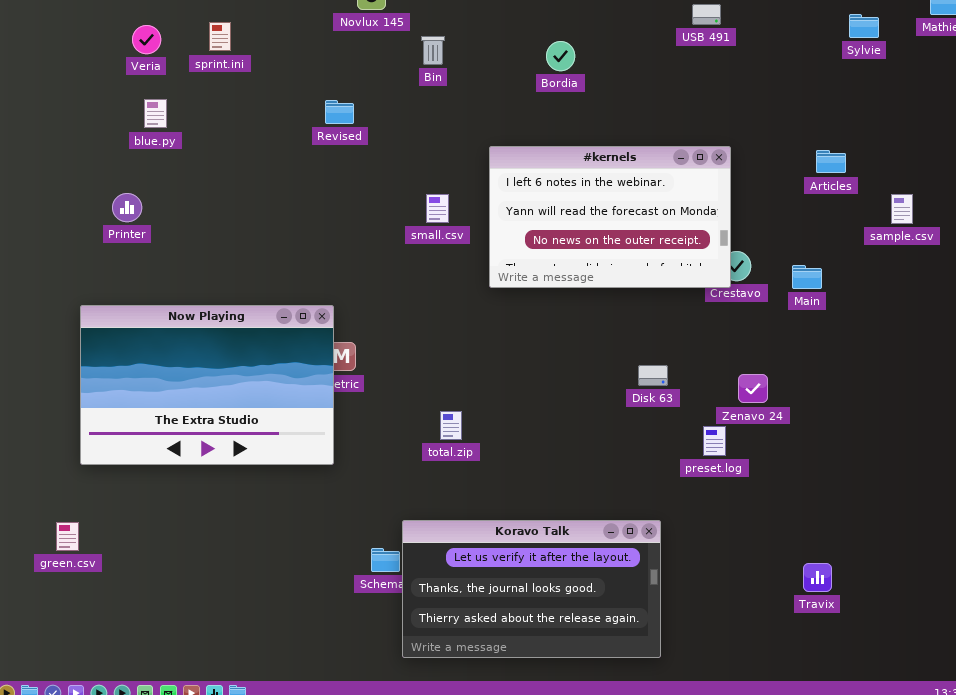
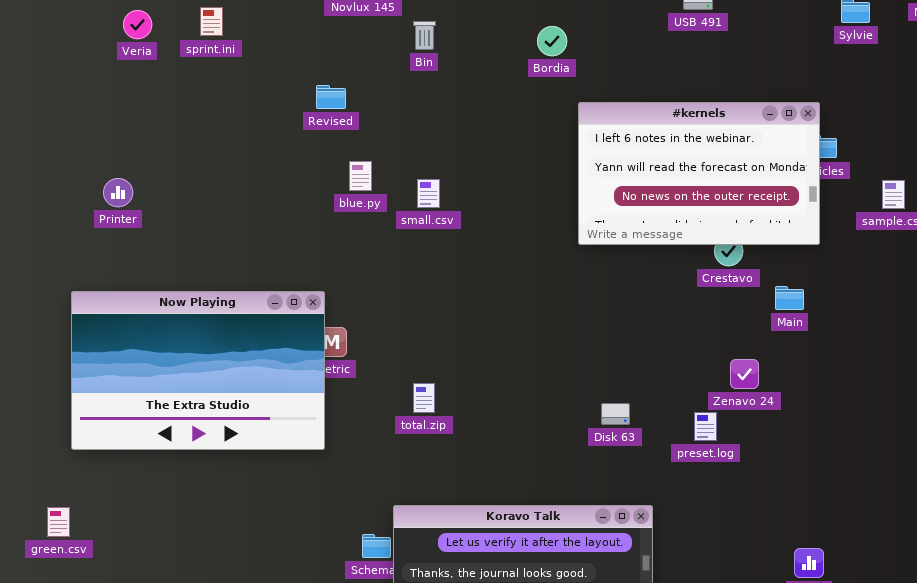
blue.py: [144,99,167,128] -> [349,161,372,191], moved
#kernels: [489,146,731,288] -> [578,102,820,245], moved
Main: [792,265,822,289] -> [775,286,804,310], moved
Disk 63: [638,365,668,386] -> [601,403,630,425], moved
total.zip: [440,411,462,440] -> [413,383,435,413], moved

